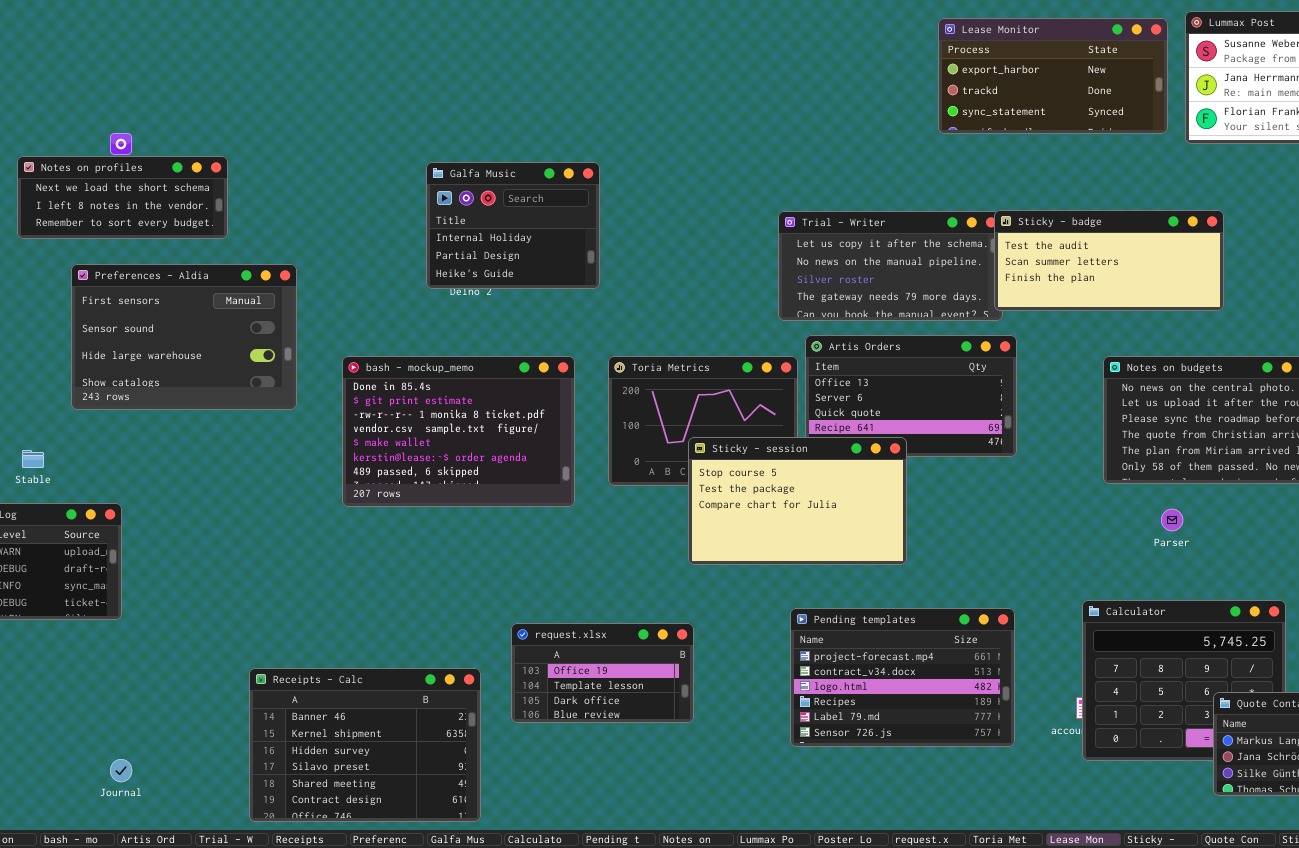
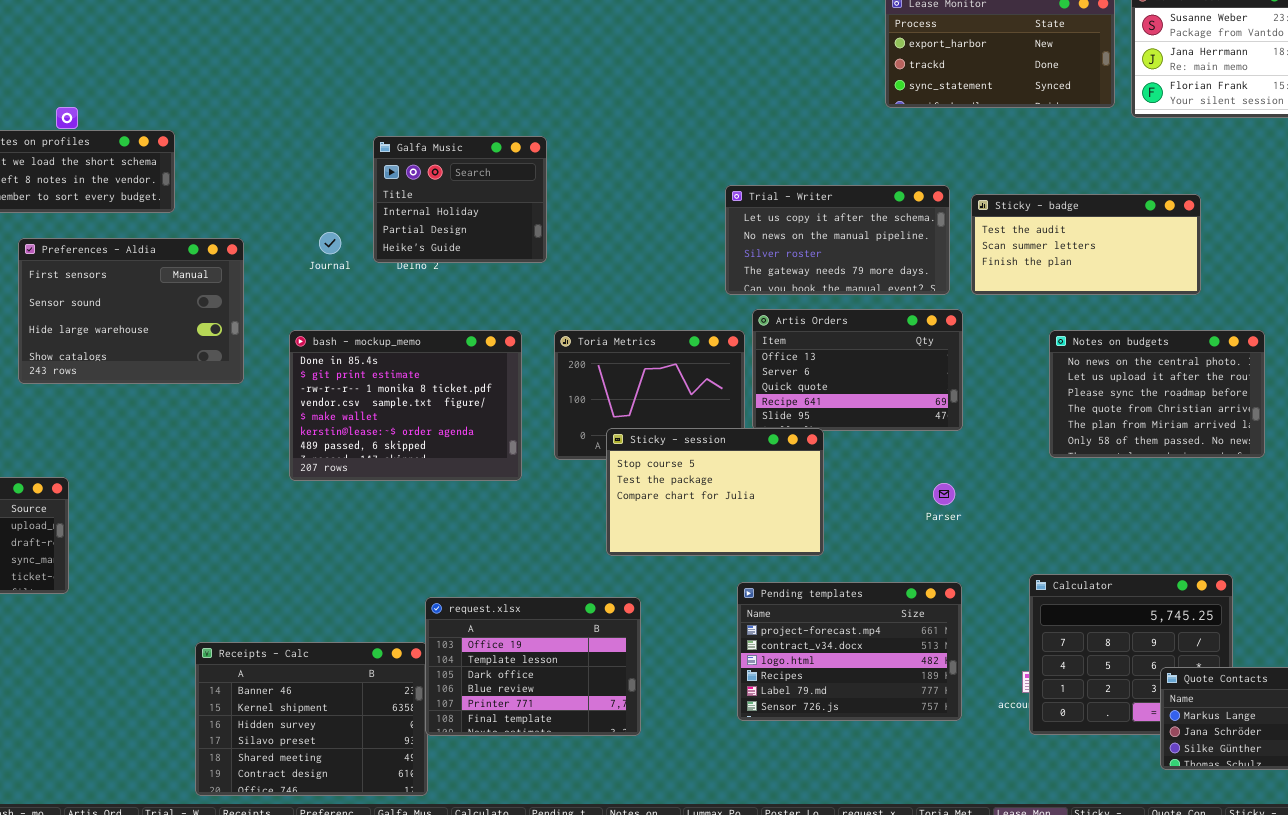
Sticky - badge: [994,210,1224,311] -> [971,194,1201,295], moved
Sticky - session: [688,437,907,565] -> [606,428,824,556], moved
Parser: [1161,509,1183,531] -> [933,483,955,505], moved
request.xlsx: [511,623,694,723] -> [425,597,641,736], resized
Journal: [110,759,132,782] -> [319,232,341,254], moved

